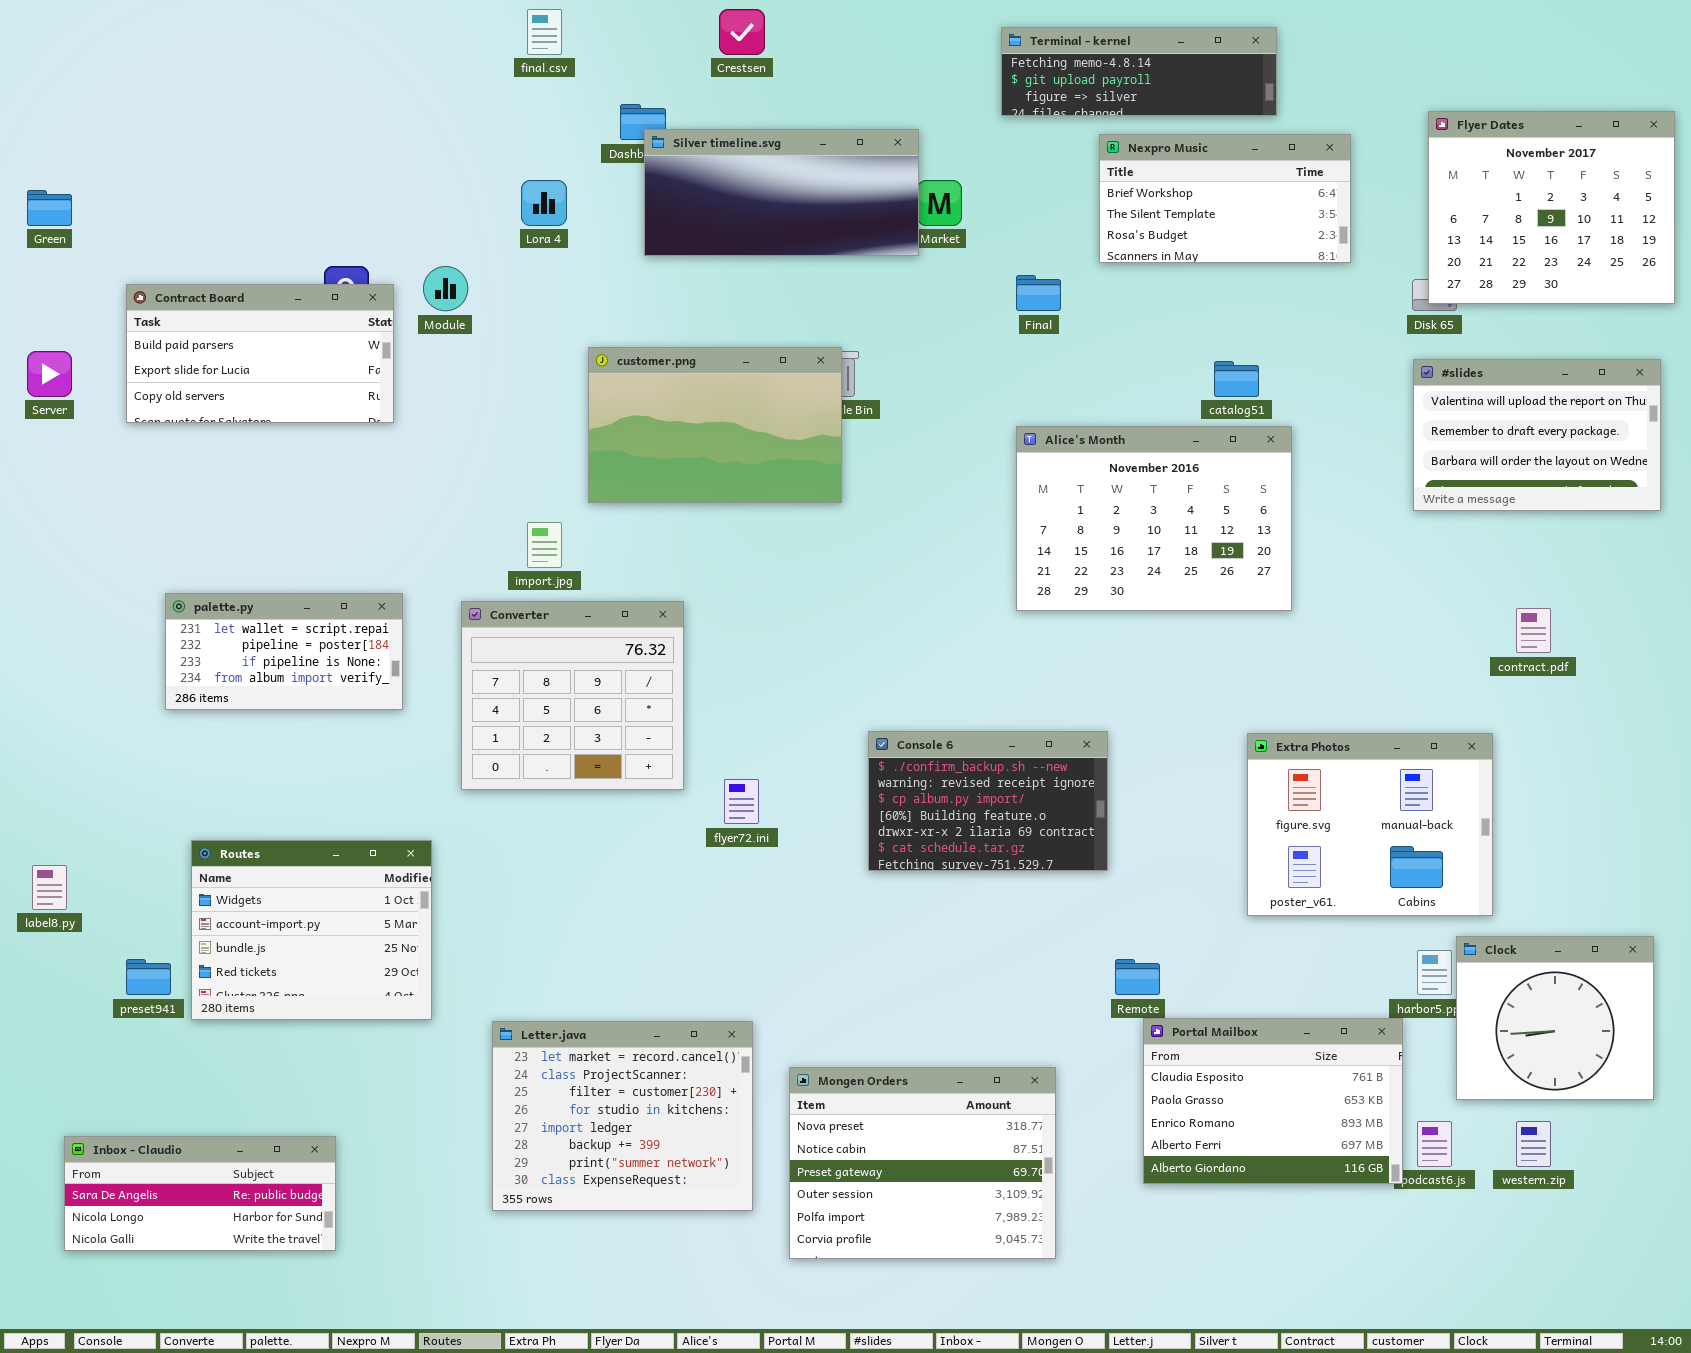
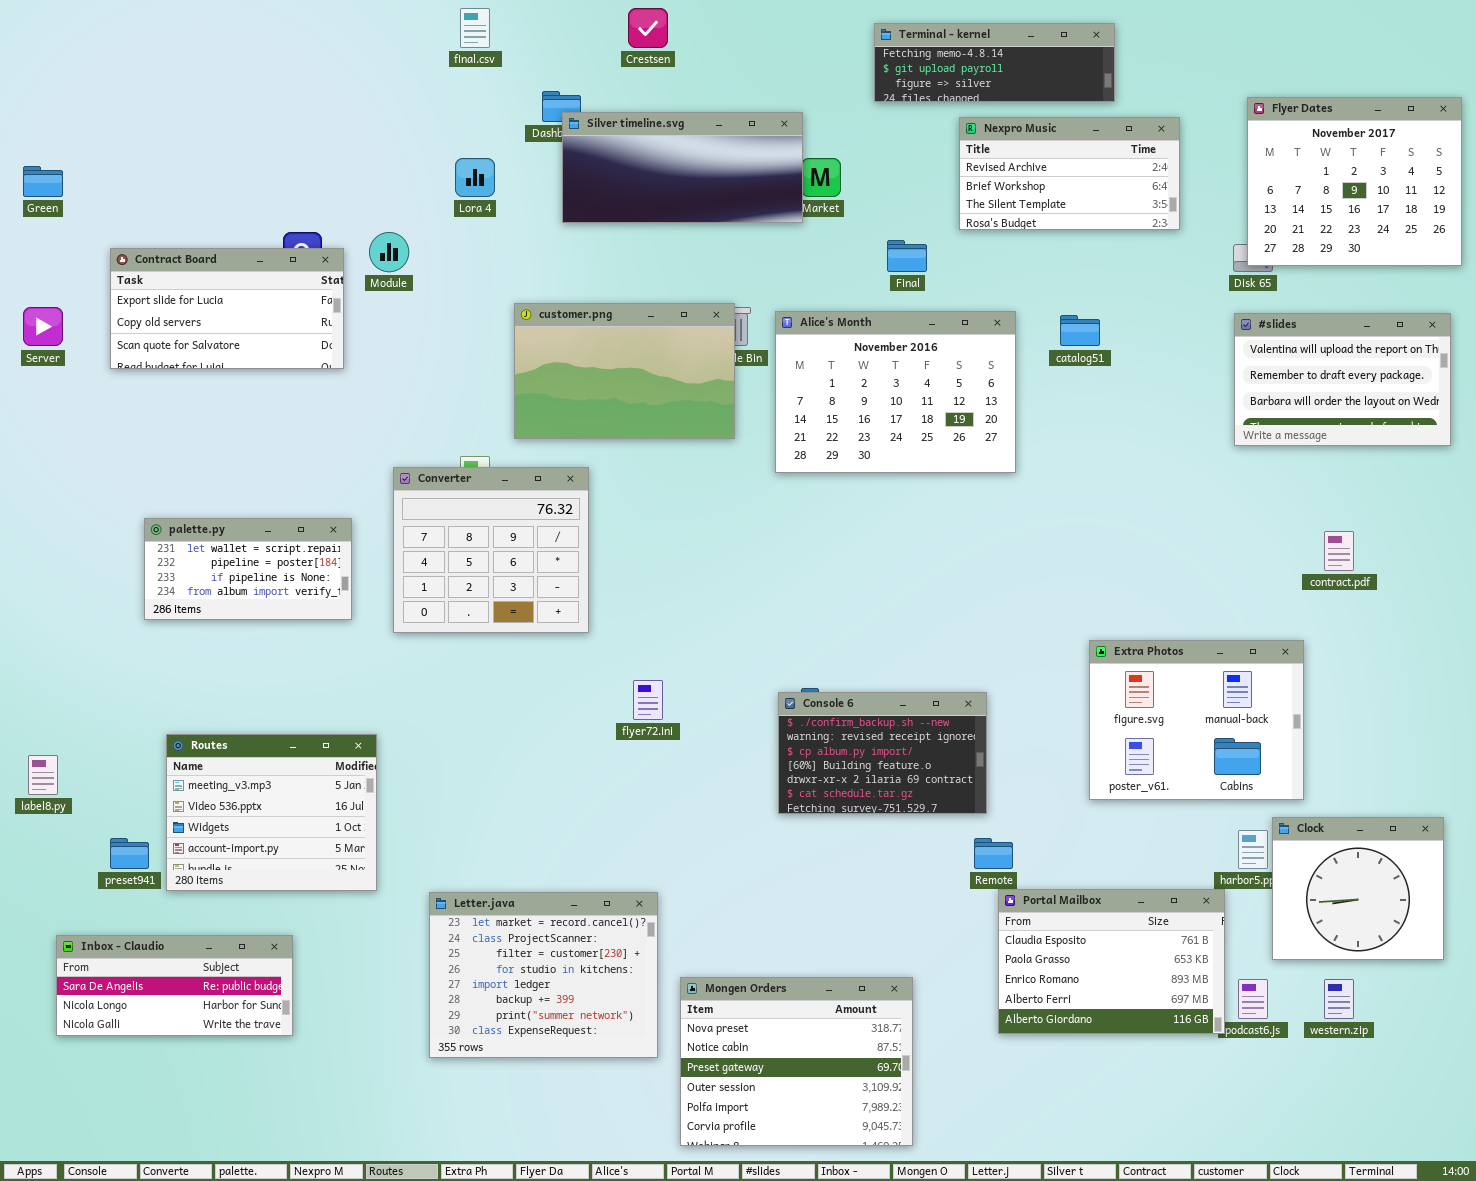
Nexpro Music: [1099,134,1351,263] -> [959,117,1180,230], scrolled up 1 row
Contract Board: [126,284,394,423] -> [110,248,344,369], scrolled down 1 row
Alice's Month: [1016,426,1292,611] -> [775,311,1016,473], moved
Converter: [461,601,684,790] -> [393,467,589,633], moved
Console 6: [868,731,1108,871] -> [778,692,987,814], moved
Routes: [191,840,432,1020] -> [166,734,377,891], scrolled up 2 rows
Mongen Orders: [789,1067,1056,1259] -> [680,977,913,1146], moved
Inbox - Claudio: [64,1136,336,1251] -> [56,935,293,1036], moved

